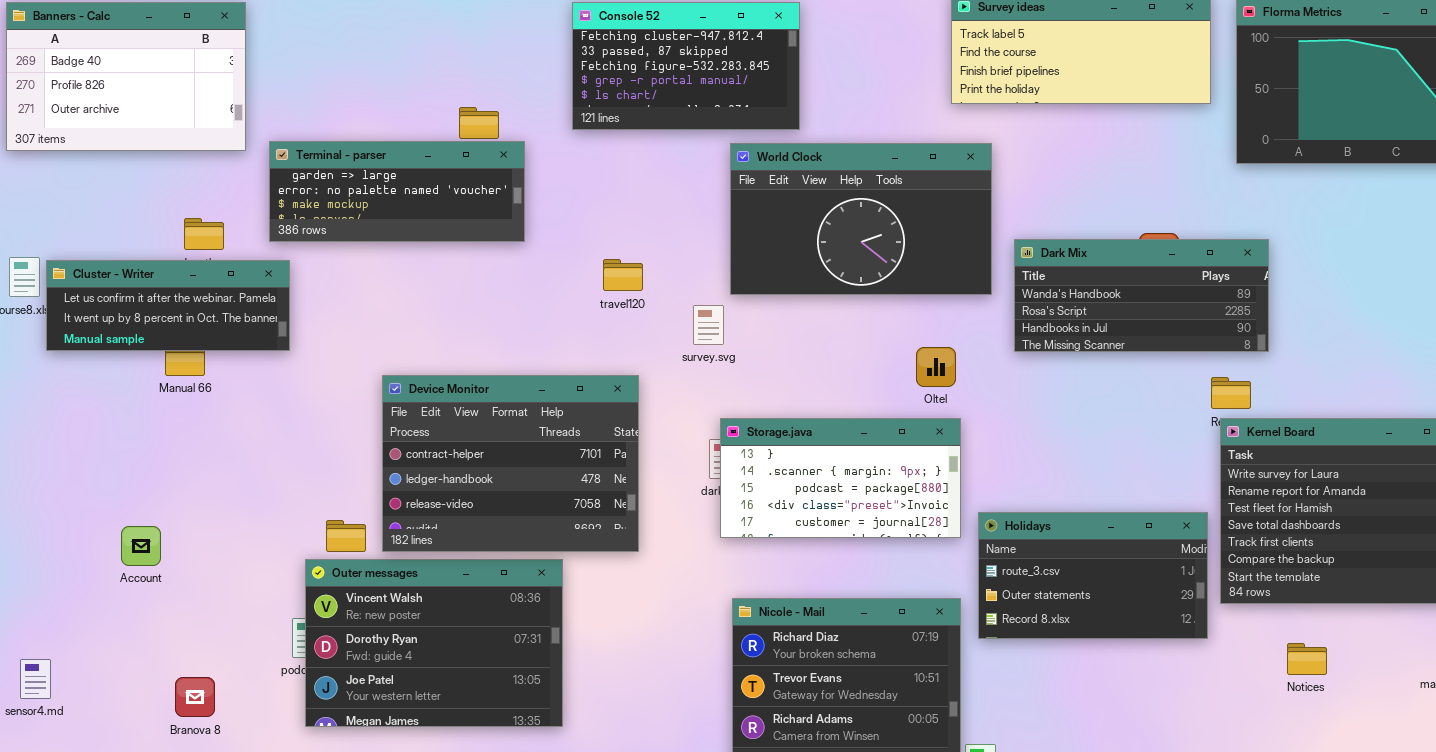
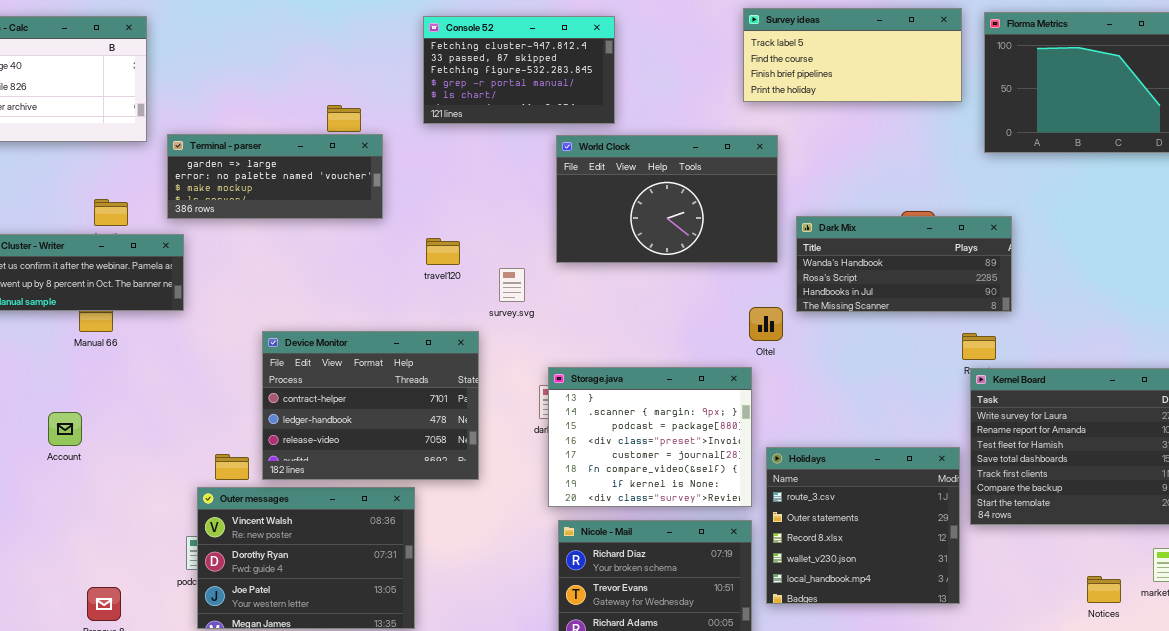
travel120: [603,259,643,291] -> [426,238,460,265], moved
survey.svg: [693,305,724,345] -> [499,268,525,302], moved
Oltel: [916,347,956,387] -> [749,307,783,341], moved
Storage.java: [720,418,961,538] -> [548,367,752,507], resized
Holidays: [978,512,1208,639] -> [766,447,960,604], resized
Account: [121,526,161,566] -> [48,412,82,446], moved
Notices: [1287,643,1327,675] -> [1087,576,1121,603], moved

